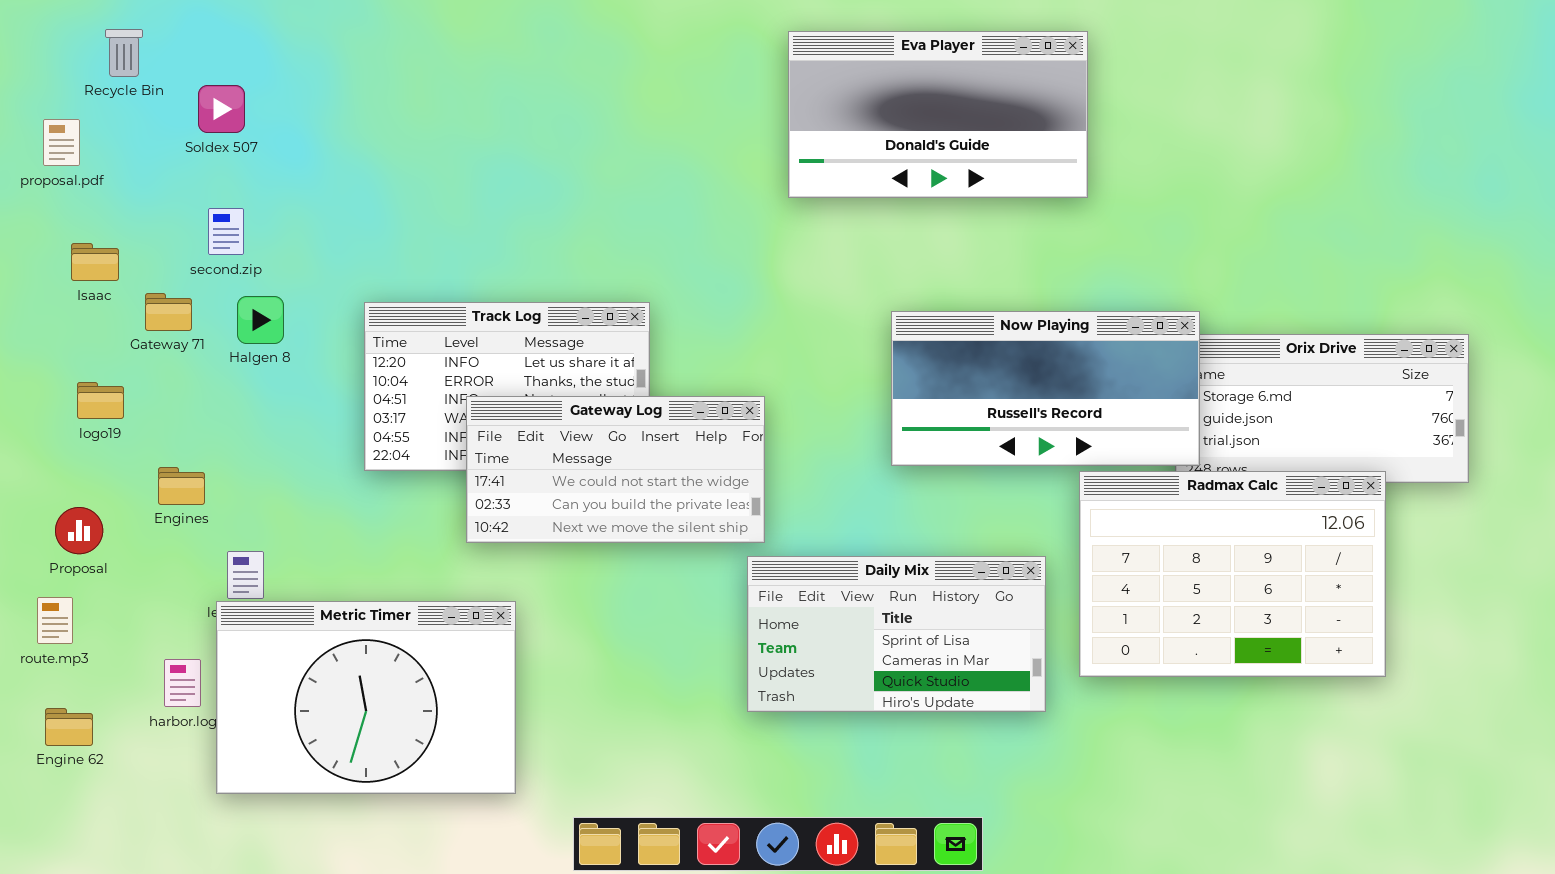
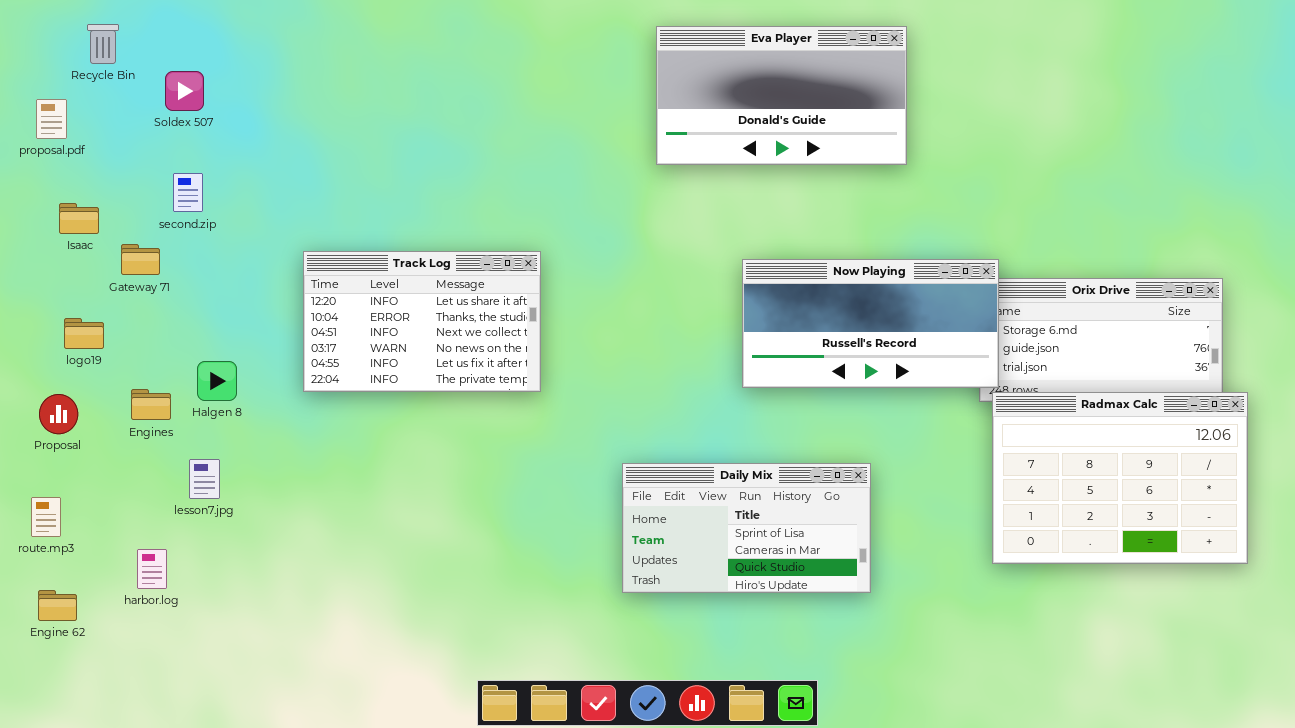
Halgen 8: [237,296,284,344] -> [197,361,237,401], moved
Gateway Log: [466,396,765,543] -> none, closed
Radmax Calc: [1079,471,1386,677] -> [992,392,1248,564], moved
Proposal: [55,507,103,554] -> [39,394,78,434], moved
Metric Timer: [216,601,516,794] -> none, closed

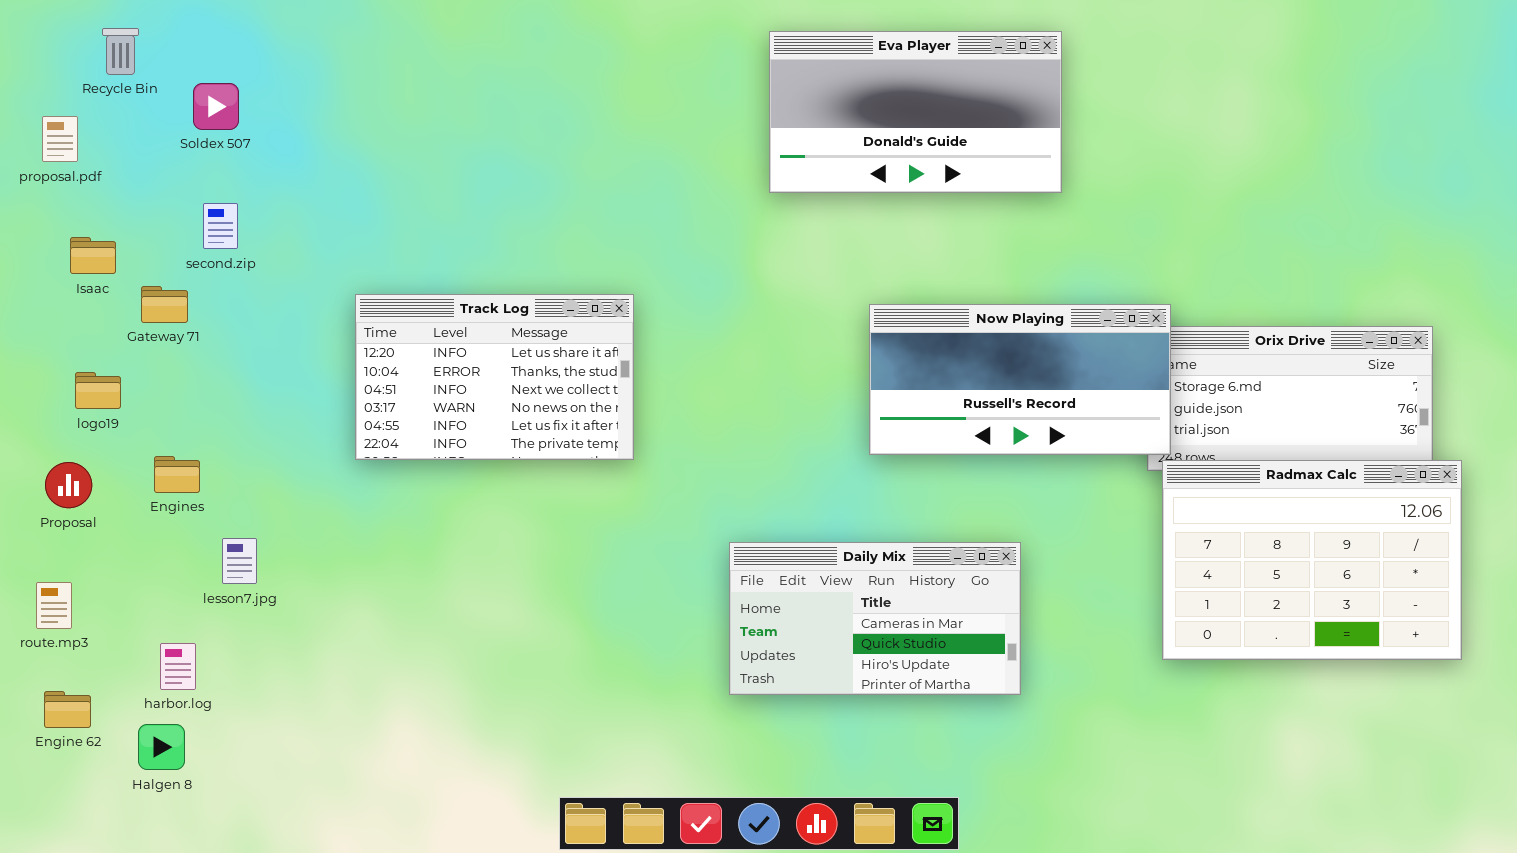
Halgen 8: [197,361,237,401] -> [138,724,185,770], moved
Daily Mix: [622,463,871,593] -> [729,542,1021,695], scrolled down 1 row

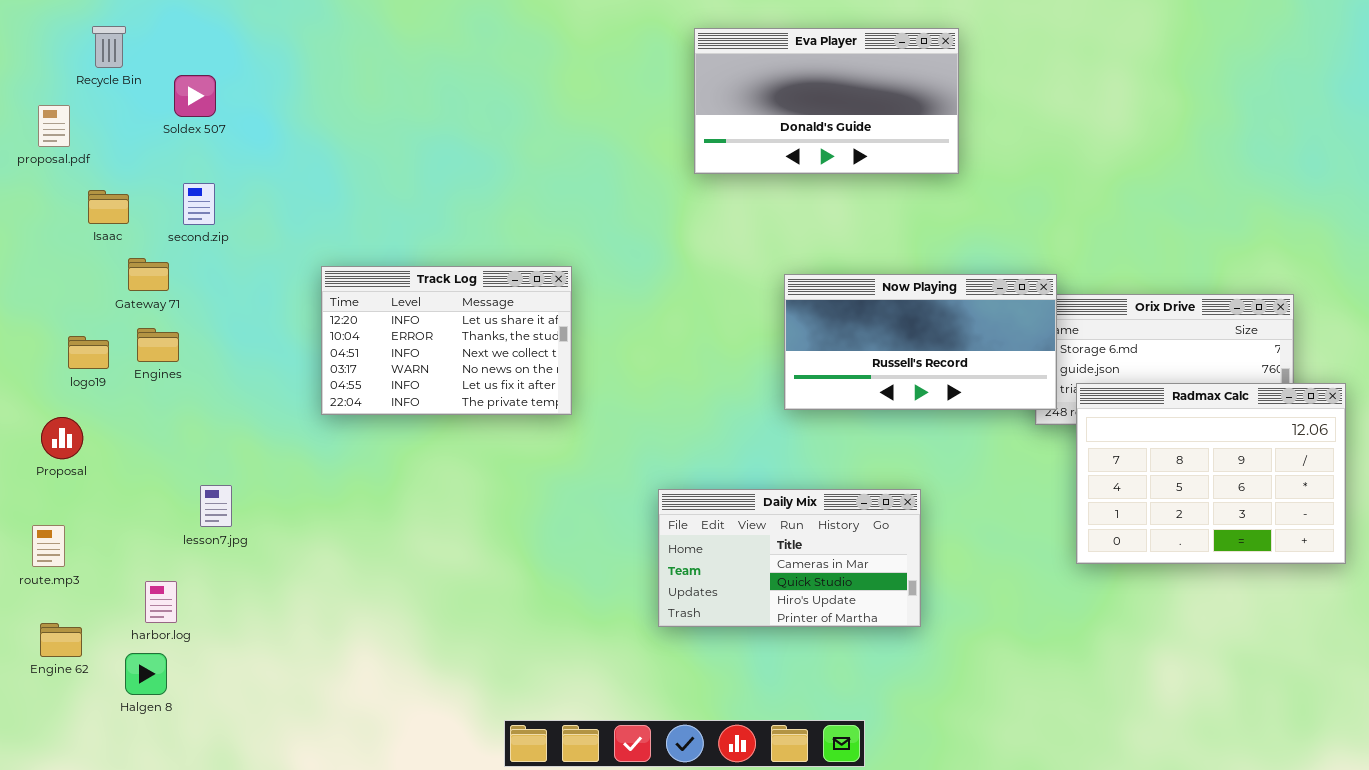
Isaac: [70,237,116,274] -> [88,190,129,224], moved
Engines: [154,456,200,493] -> [137,328,179,362], moved
Radmax Calc: [1162,460,1462,660] -> [1076,383,1346,564], moved

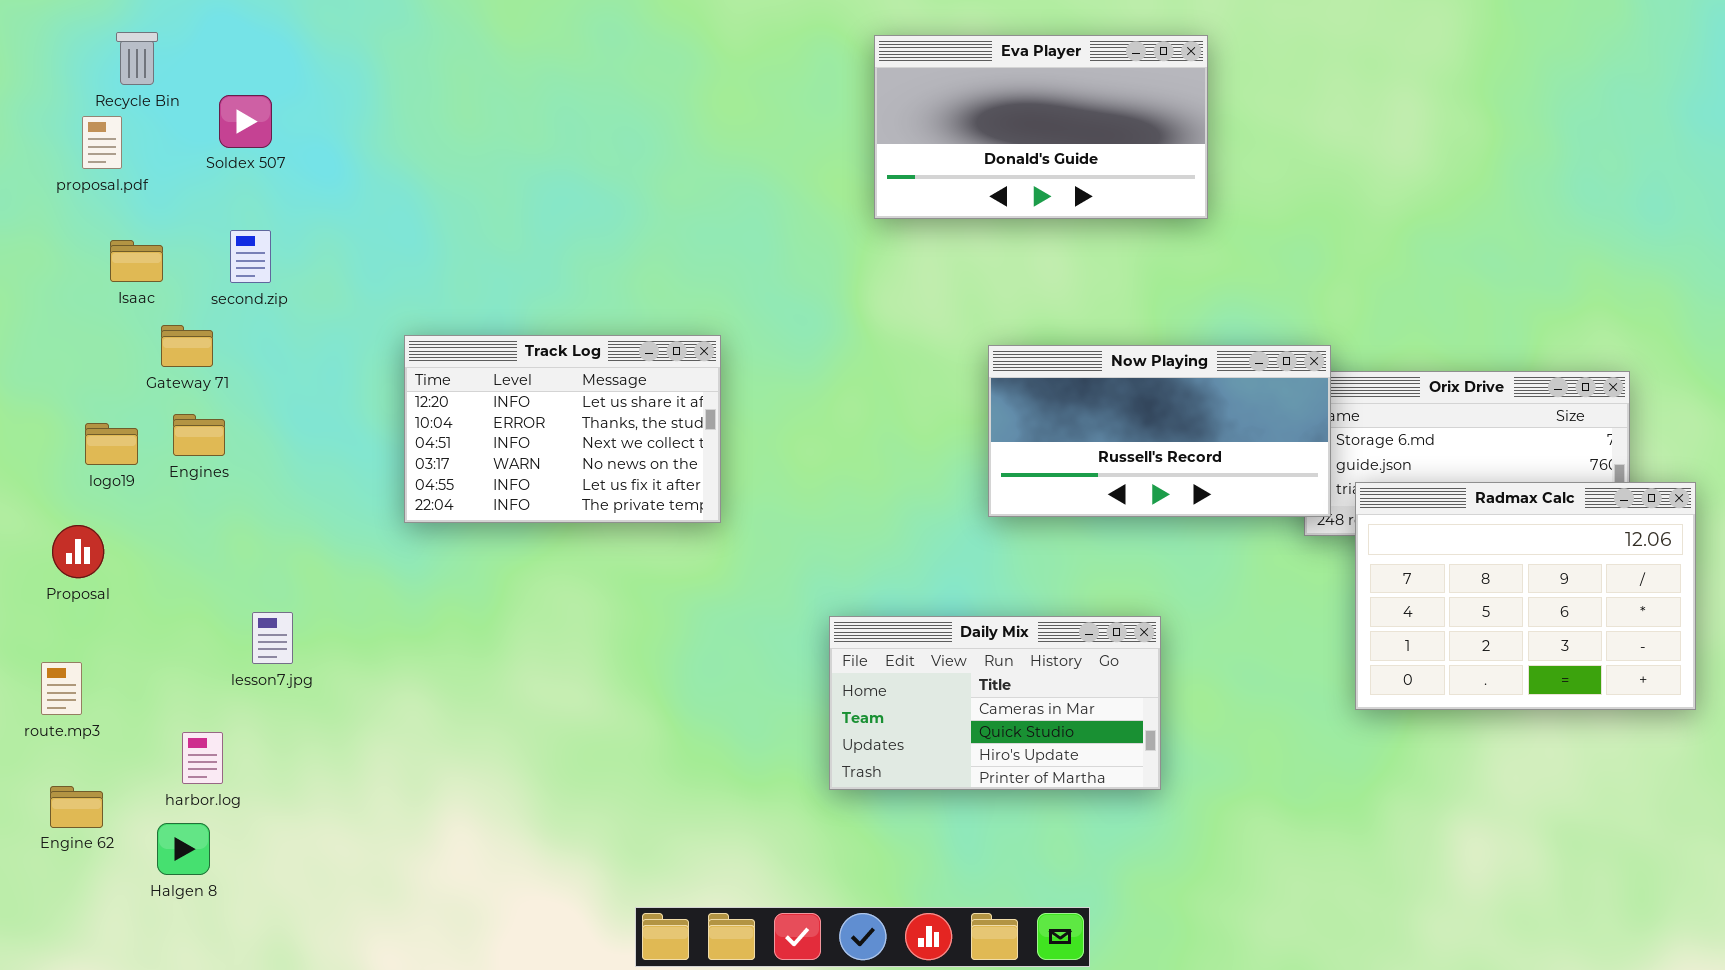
proposal.pdf: [38,105,70,147] -> [82,116,122,169], moved

